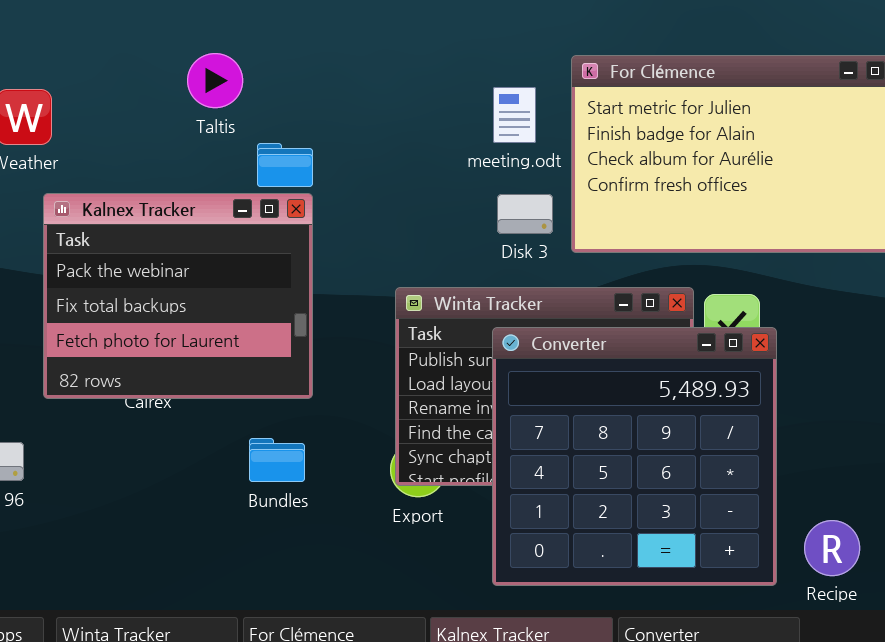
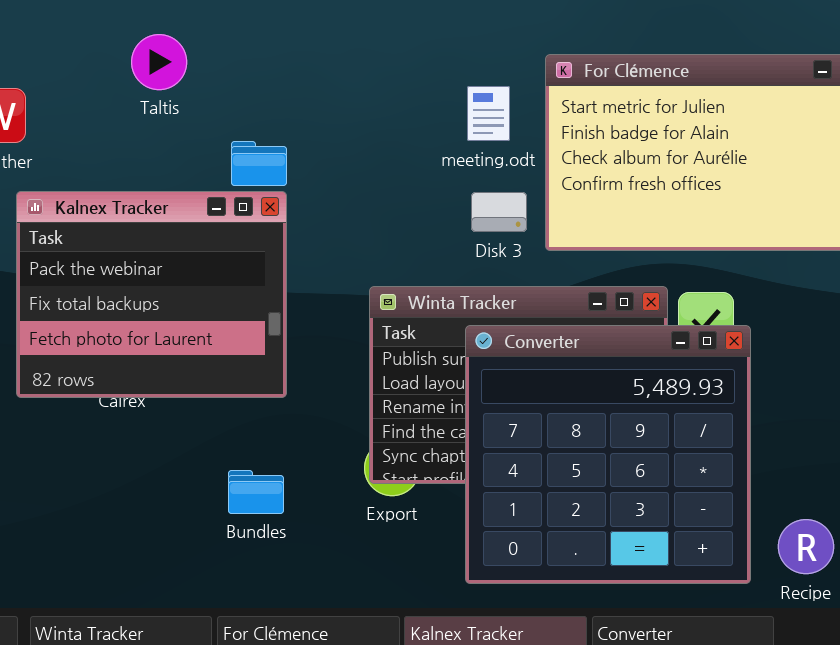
Taltis: [187,53,243,108] -> [131,34,187,90], moved
Bundles: [249,438,305,482] -> [228,470,284,514], moved

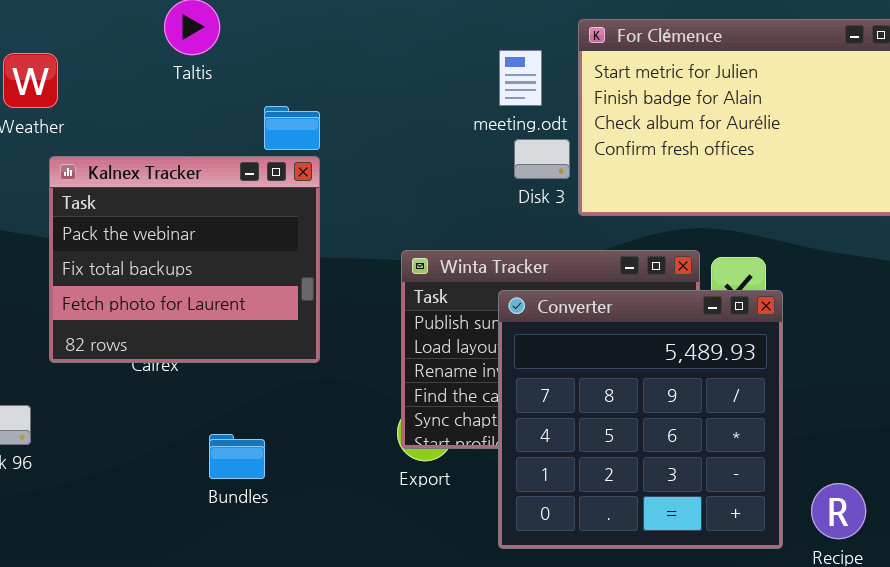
Disk 3: [471,192,527,232] -> [514,139,570,179], moved
Bundles: [228,470,284,514] -> [209,434,265,479], moved

